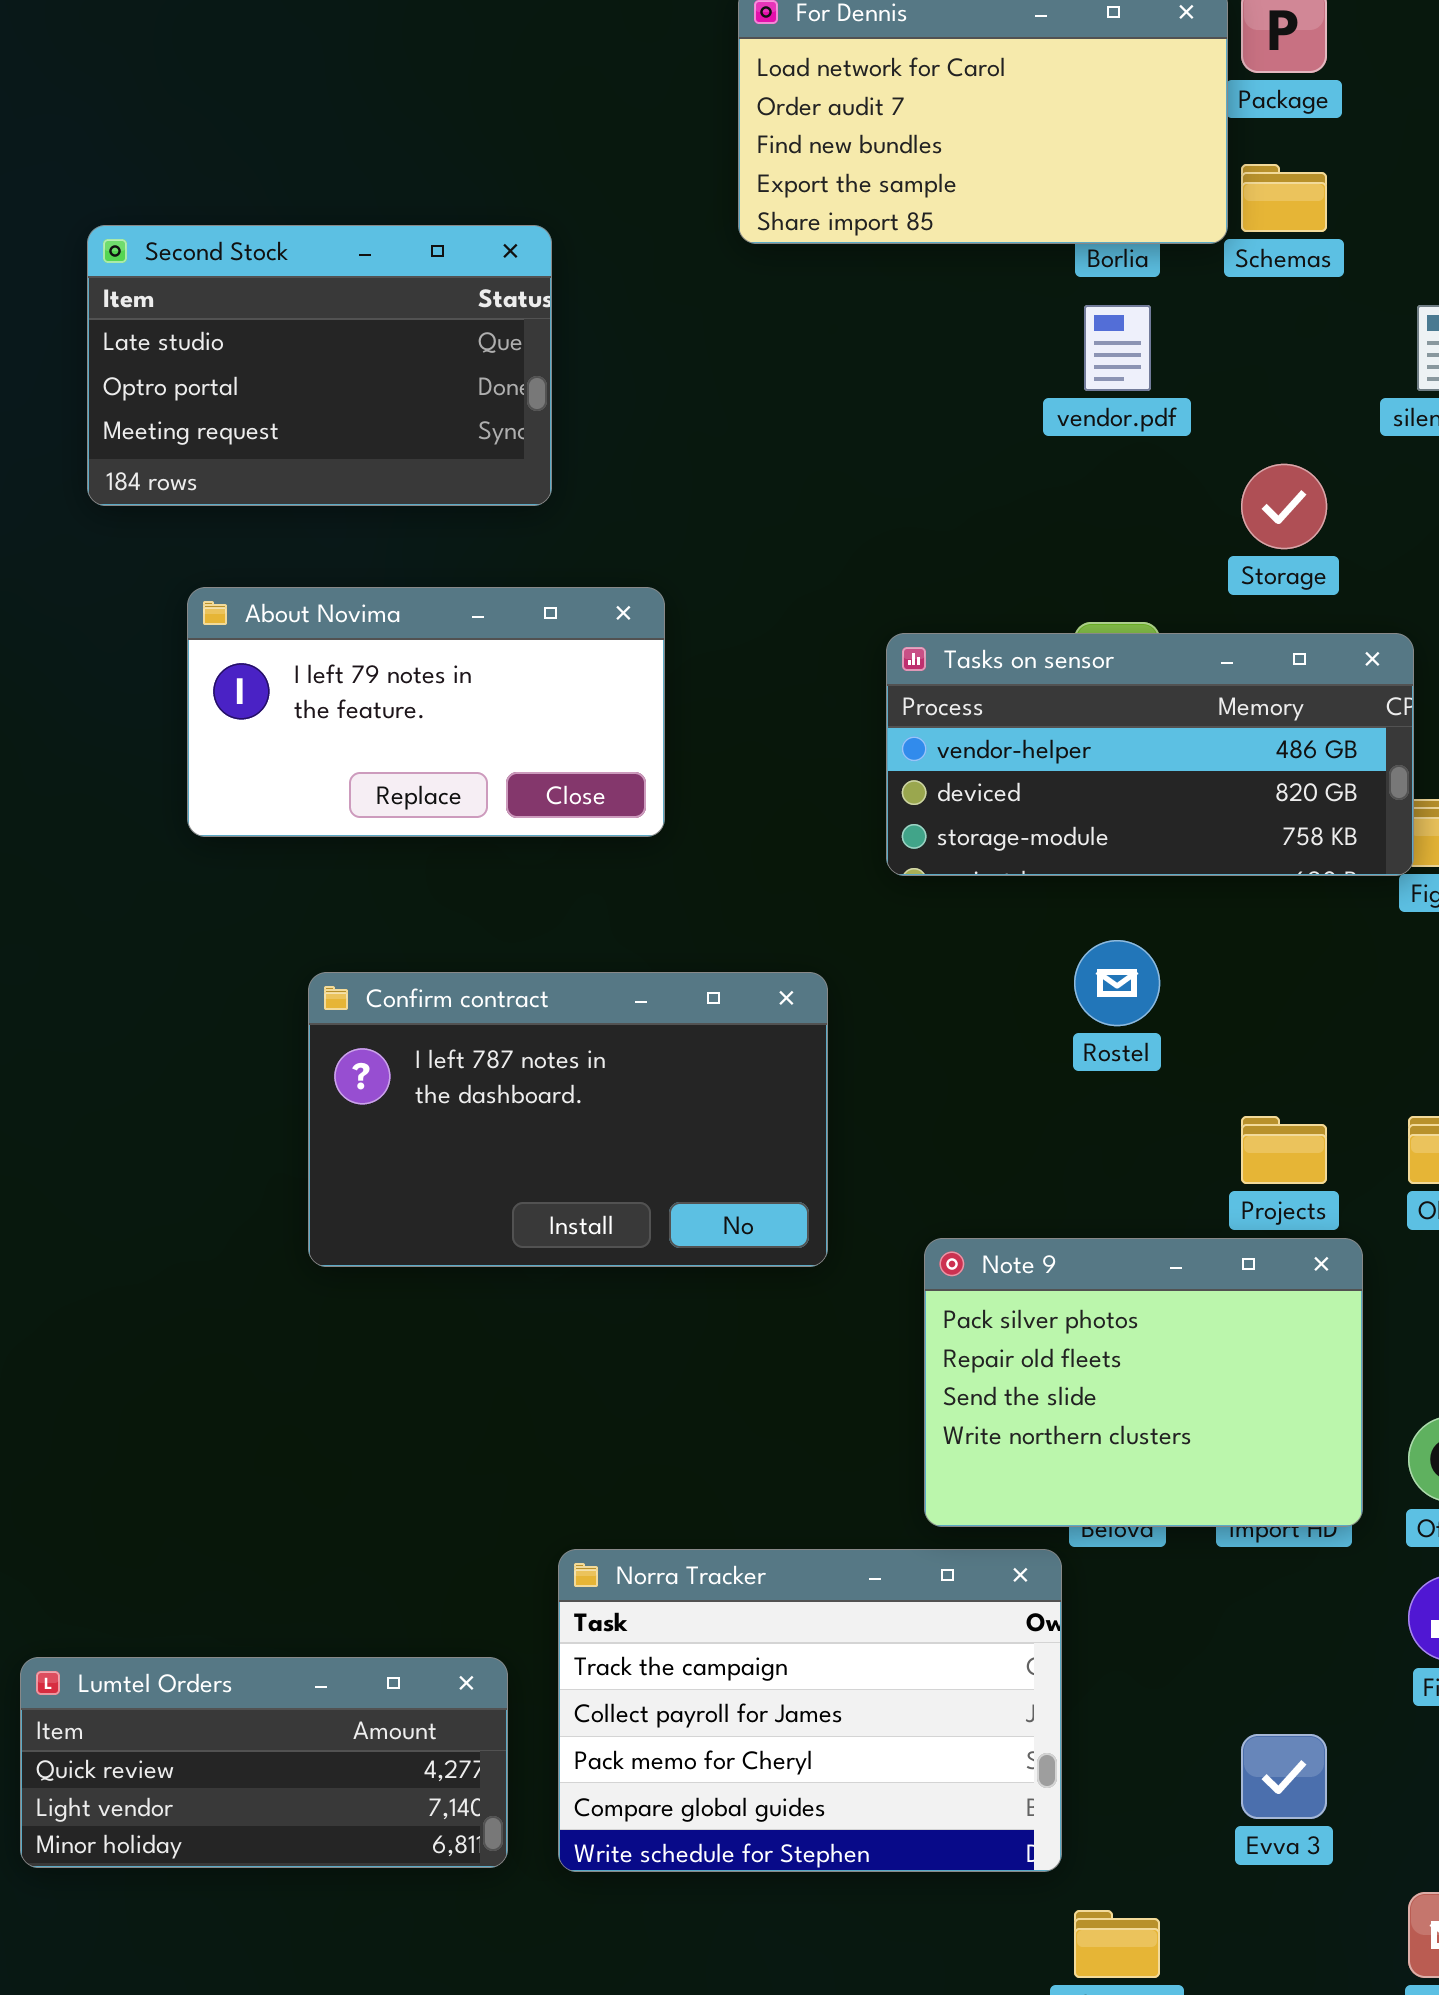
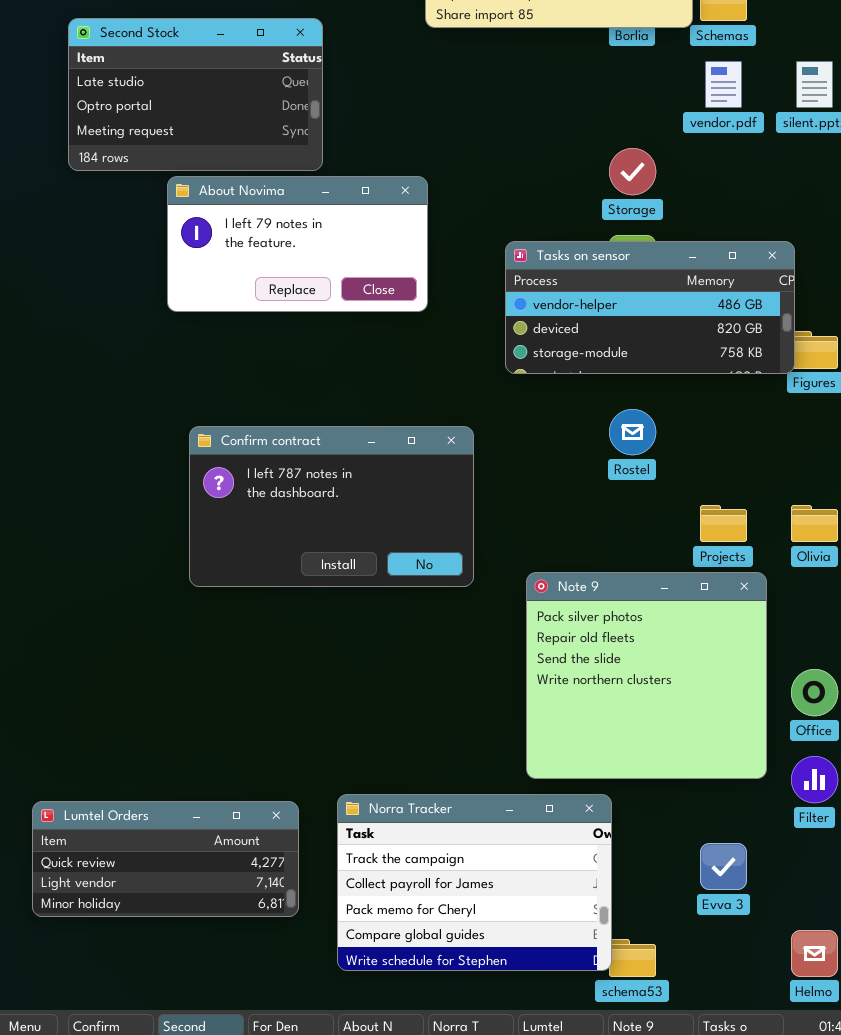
vendor.pdf: [1084,305,1151,391] -> [705,61,742,108], moved
Storage: [1241,464,1327,549] -> [609,148,656,195], moved
About Novima: [187,587,665,837] -> [167,176,428,312], moved
Note 9: [924,1238,1363,1527] -> [526,572,767,779], resized
Norra Tracker: [558,1549,1062,1872] -> [337,794,612,971], moved

